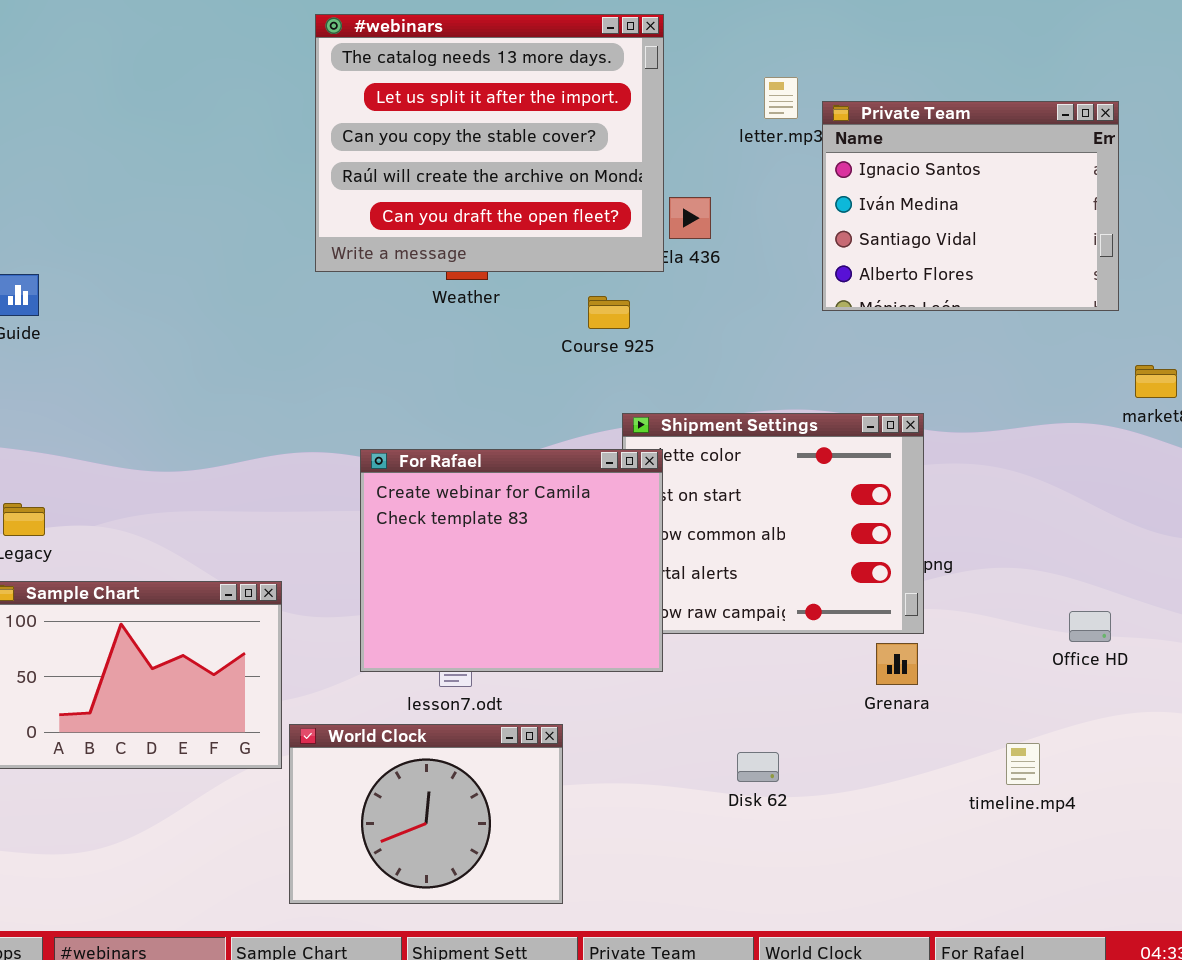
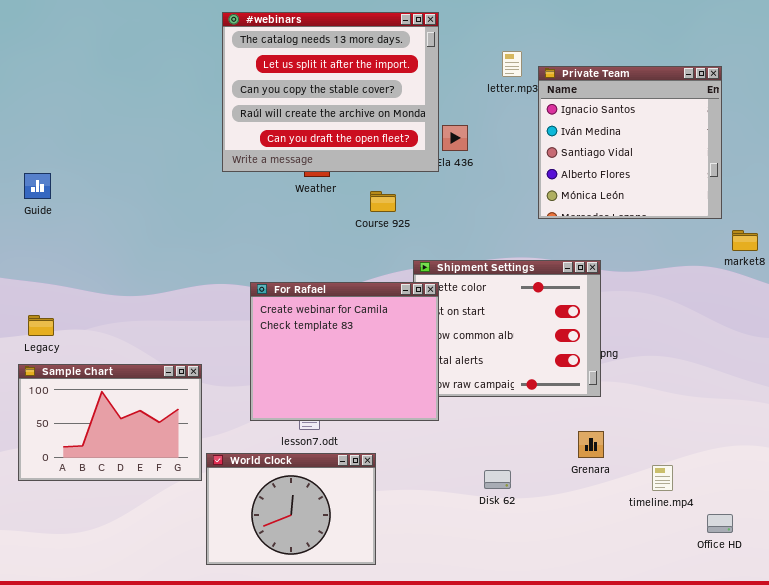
Private Team: [822,101,1119,311] -> [538,66,722,219], resized
Course 925: [588,296,630,329] -> [370,191,396,212], moved
Office HD: [1069,611,1111,642] -> [707,514,733,533], moved
Grenara: [876,643,918,685] -> [578,431,604,458], moved

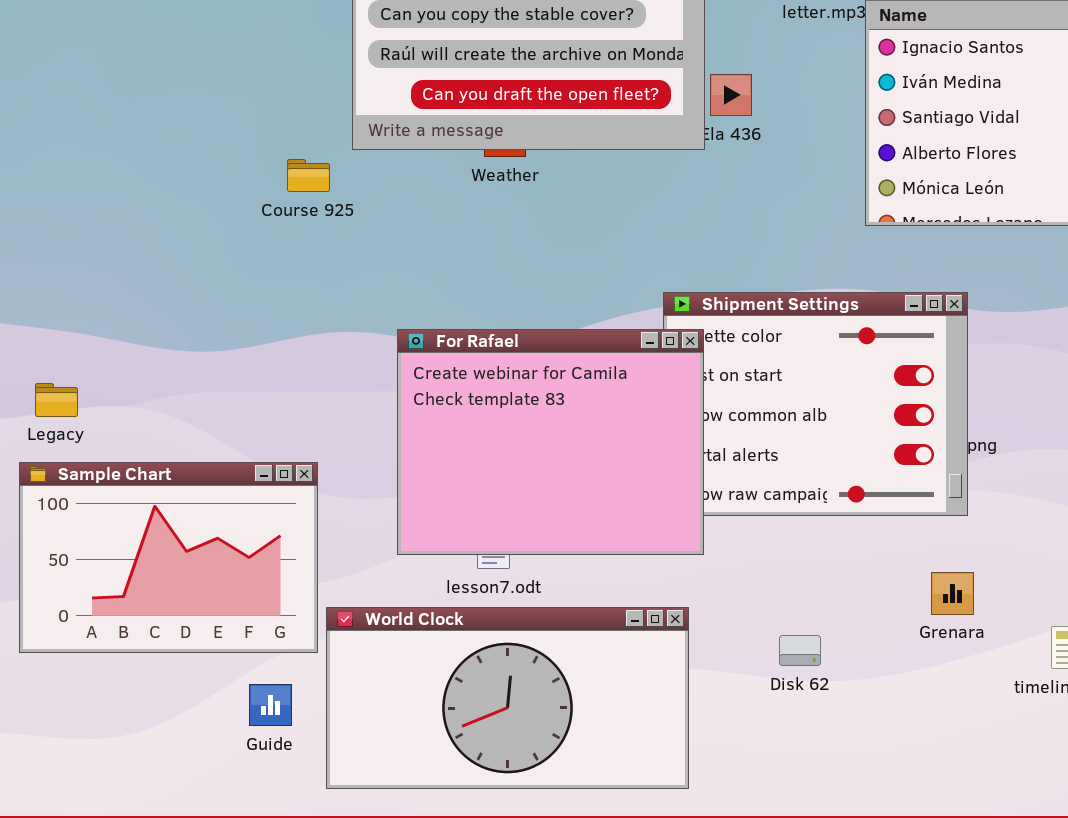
Guide: [24,173,51,199] -> [249,684,292,726], moved
Course 925: [370,191,396,212] -> [287,159,330,192], moved
World Clock: [206,453,376,565] -> [326,607,689,789], resized

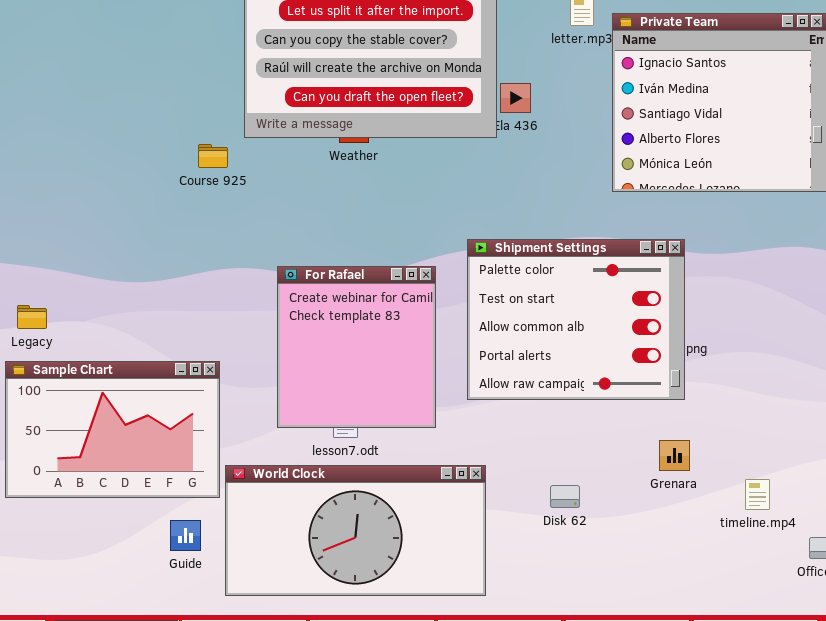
For Rafael: [397,329,704,555] -> [277,266,436,428], resized

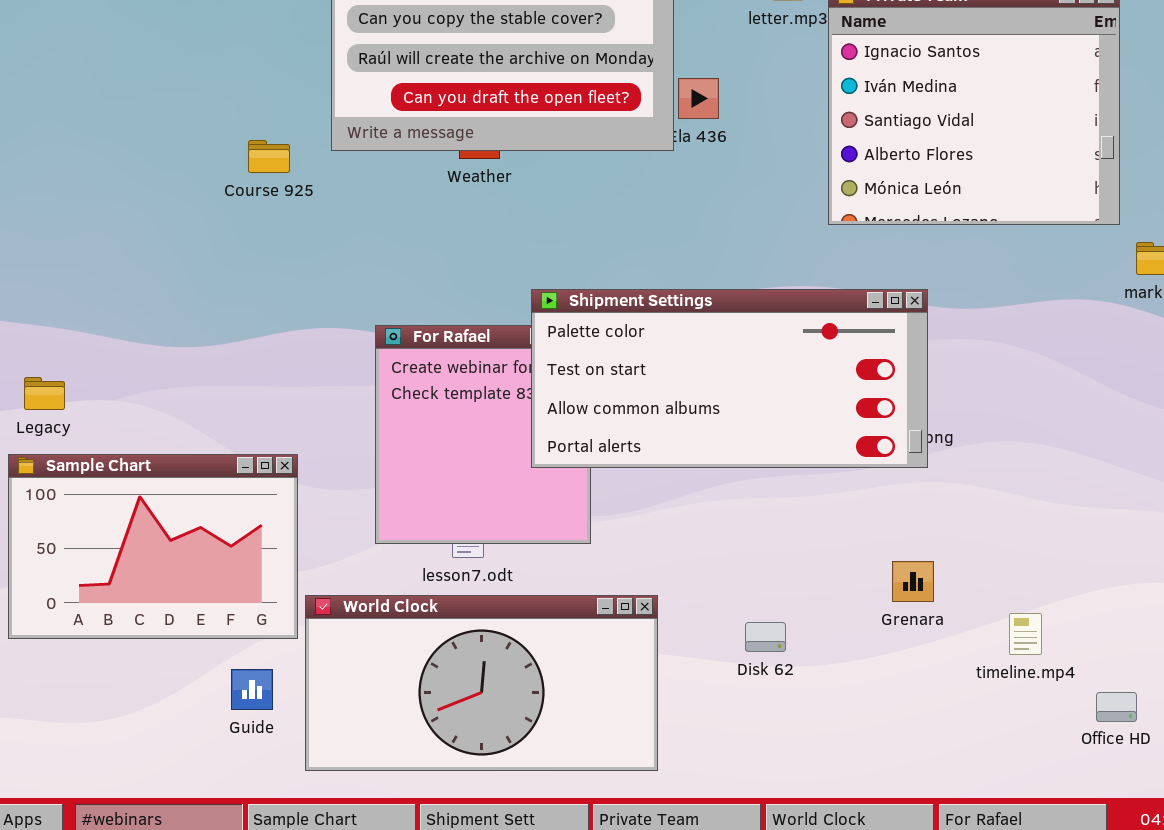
Course 925: [198,144,228,168] -> [248,140,290,173], moved
Shipment Settings: [467,239,685,400] -> [531,289,928,468], resized

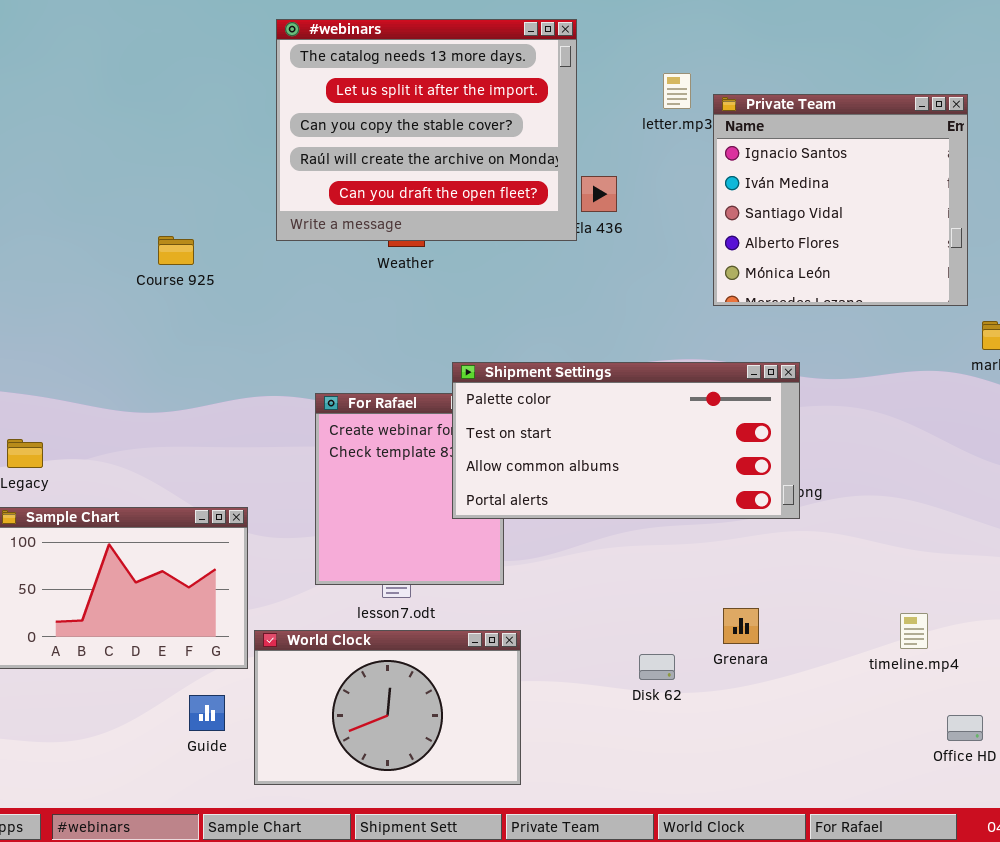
Course 925: [248,140,290,173] -> [158,236,194,265], moved
Grenara: [892,561,934,602] -> [723,608,759,644], moved
World Clock: [305,595,658,771] -> [254,630,521,785], resized
timeline.mp4: [1009,613,1042,655] -> [900,613,928,649], moved

